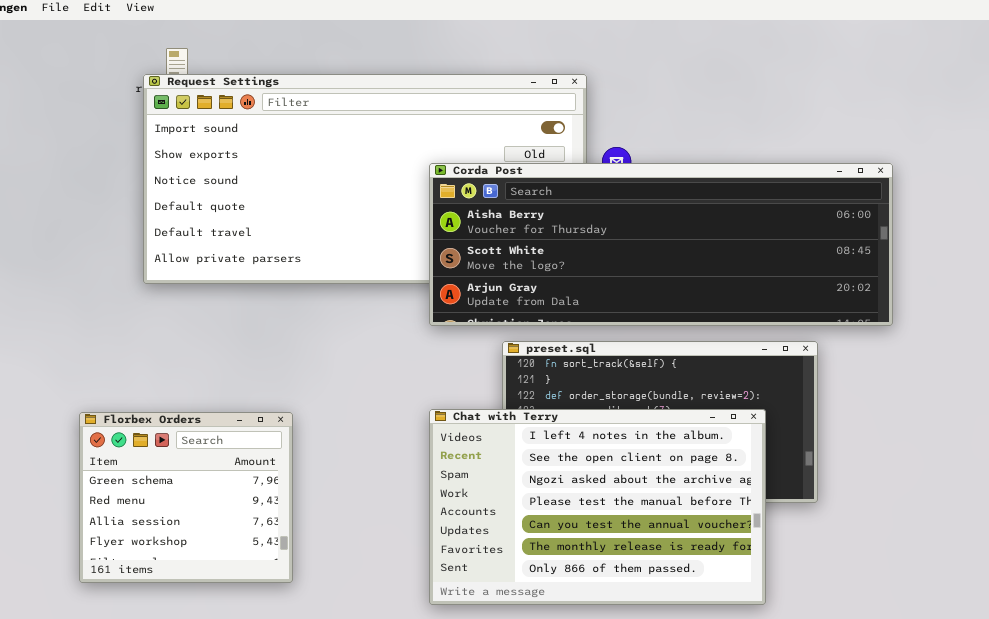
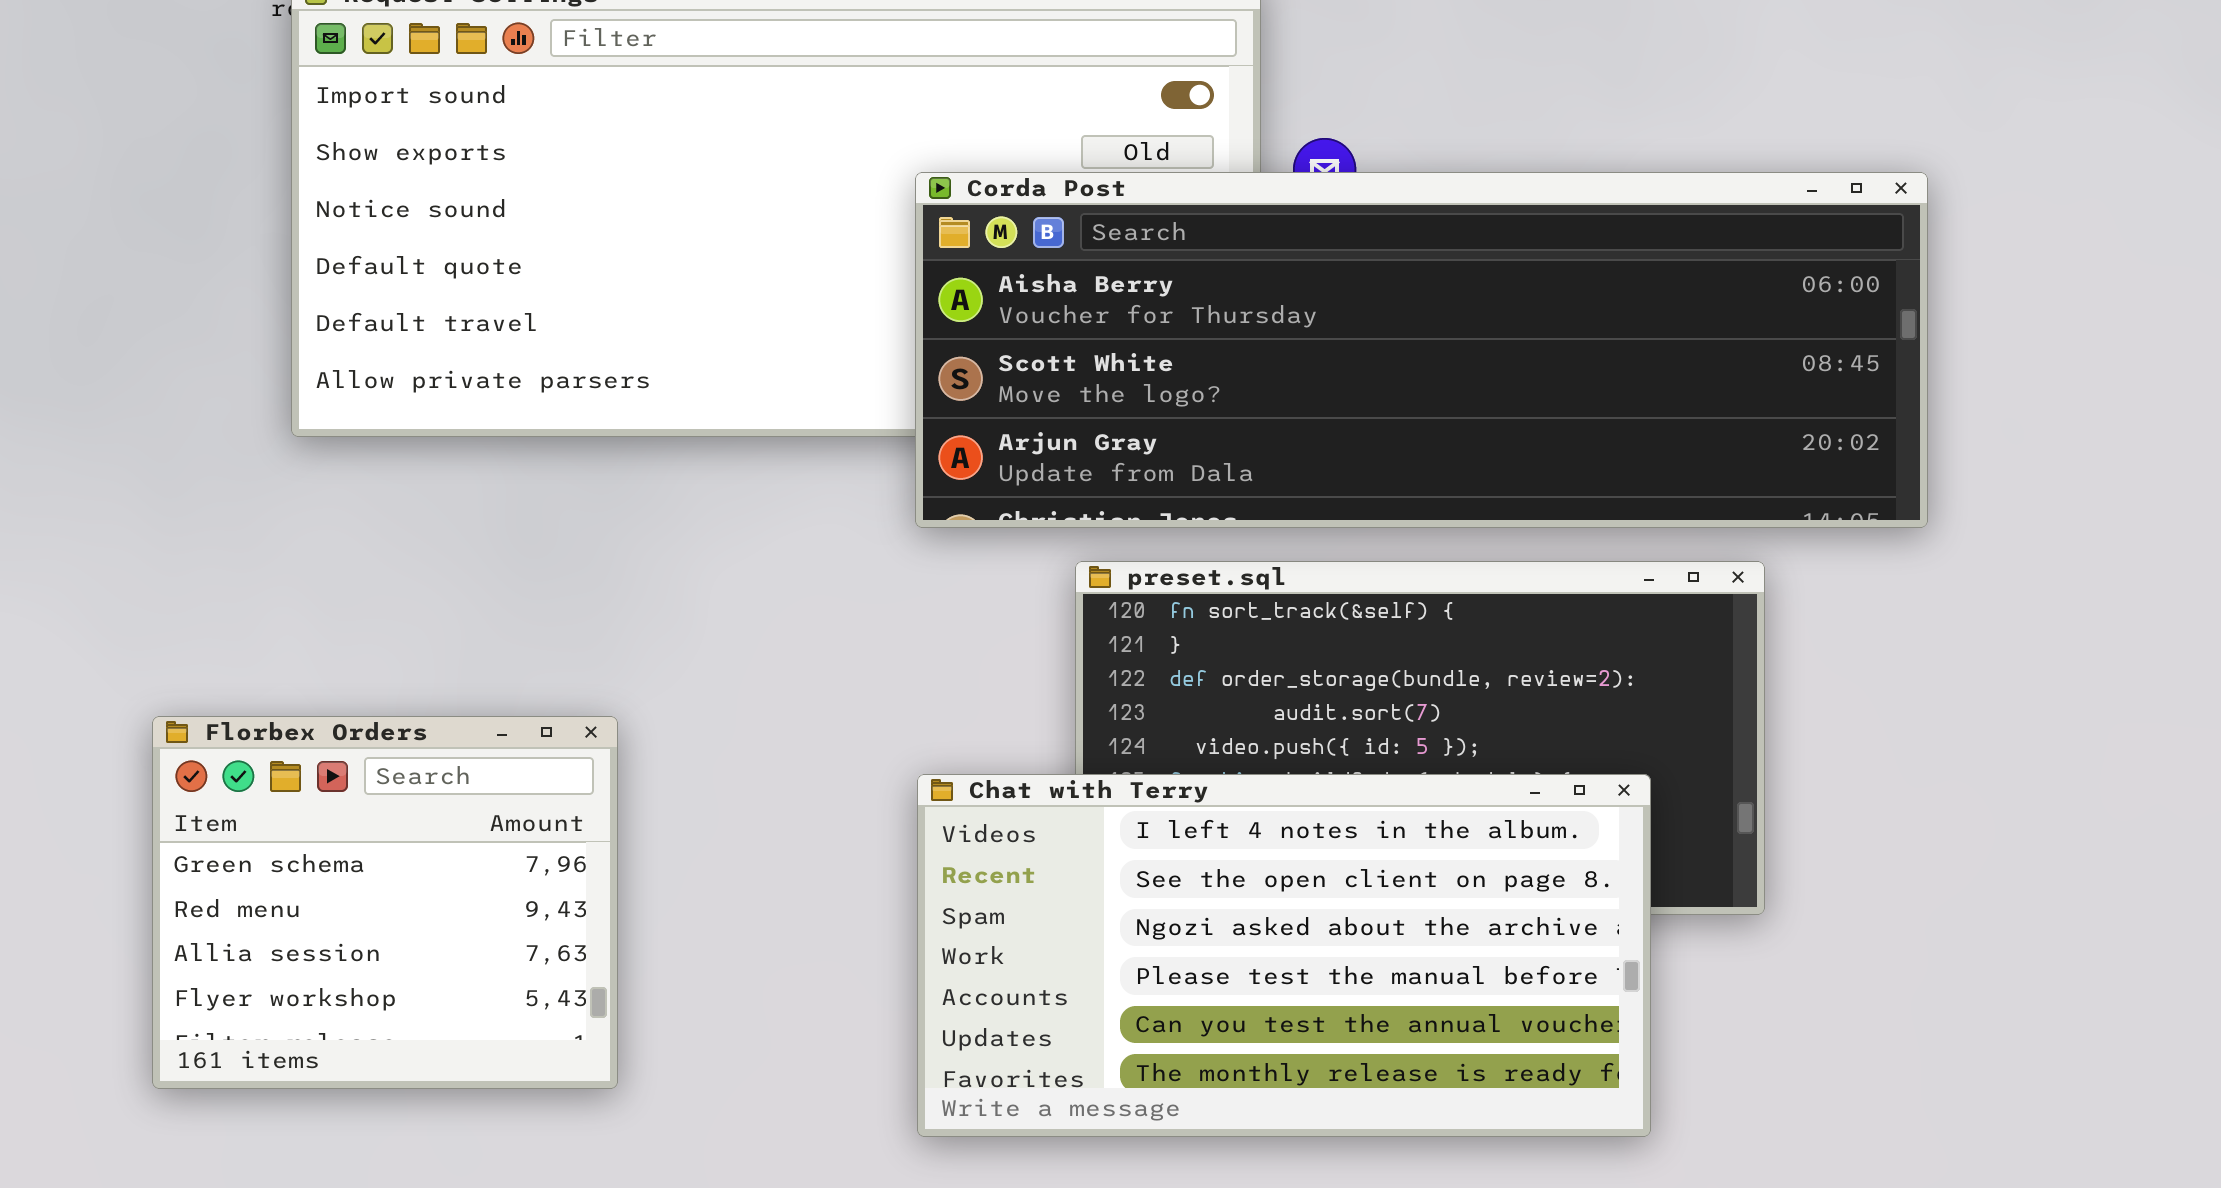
Chat with Terry: [429,409,766,605] -> [917,774,1651,1137], resized

